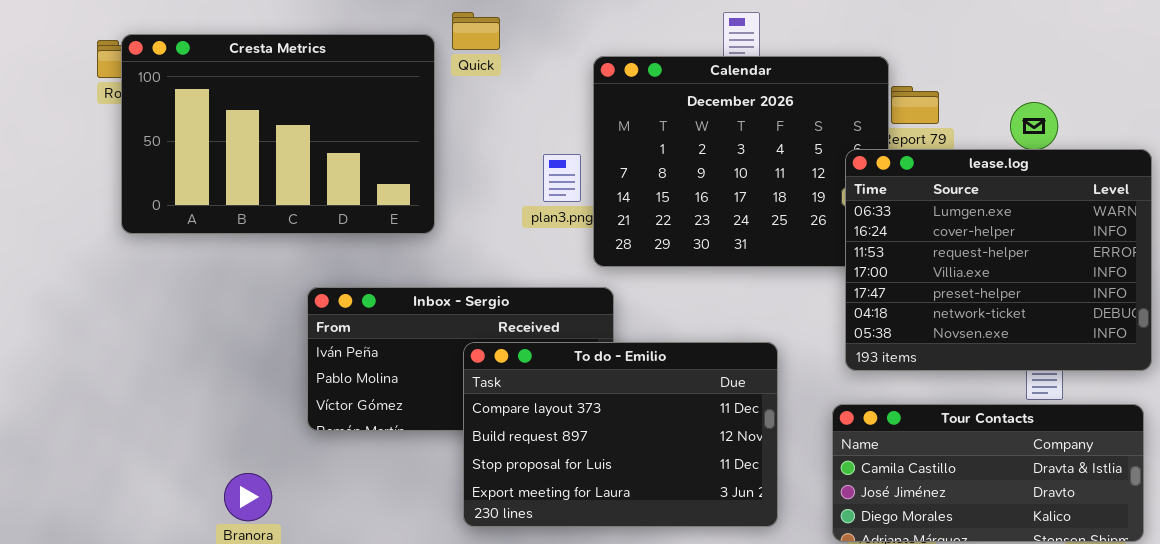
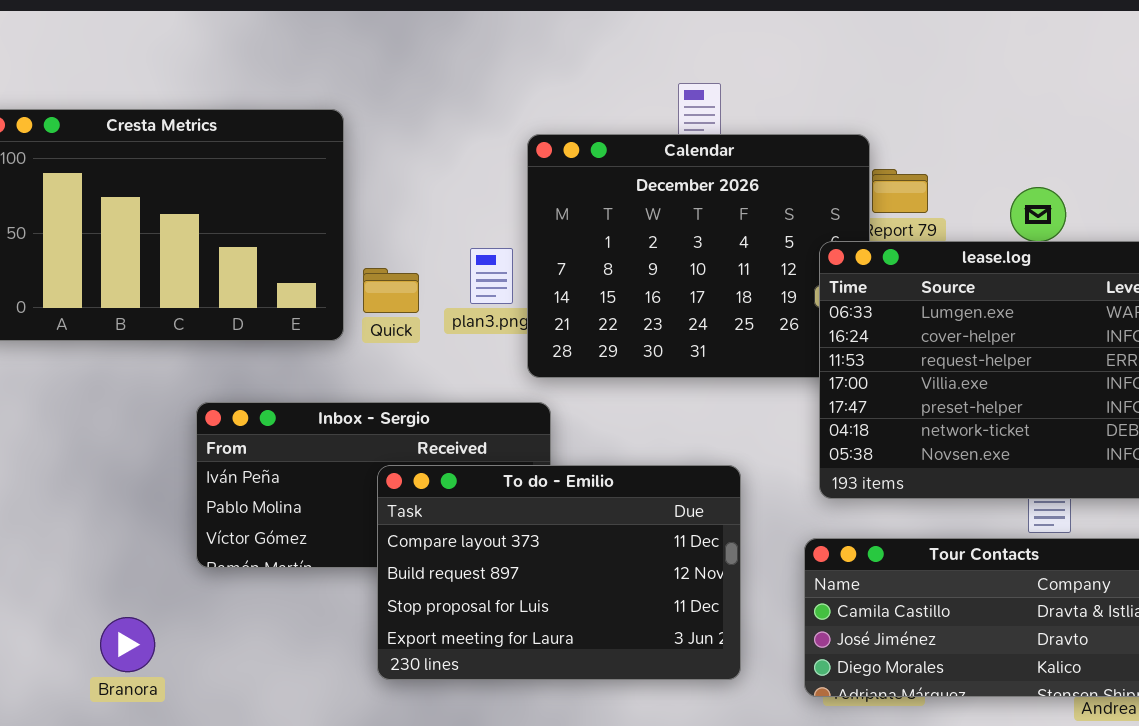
Quick: [452,12,500,50] -> [363,268,419,313], moved

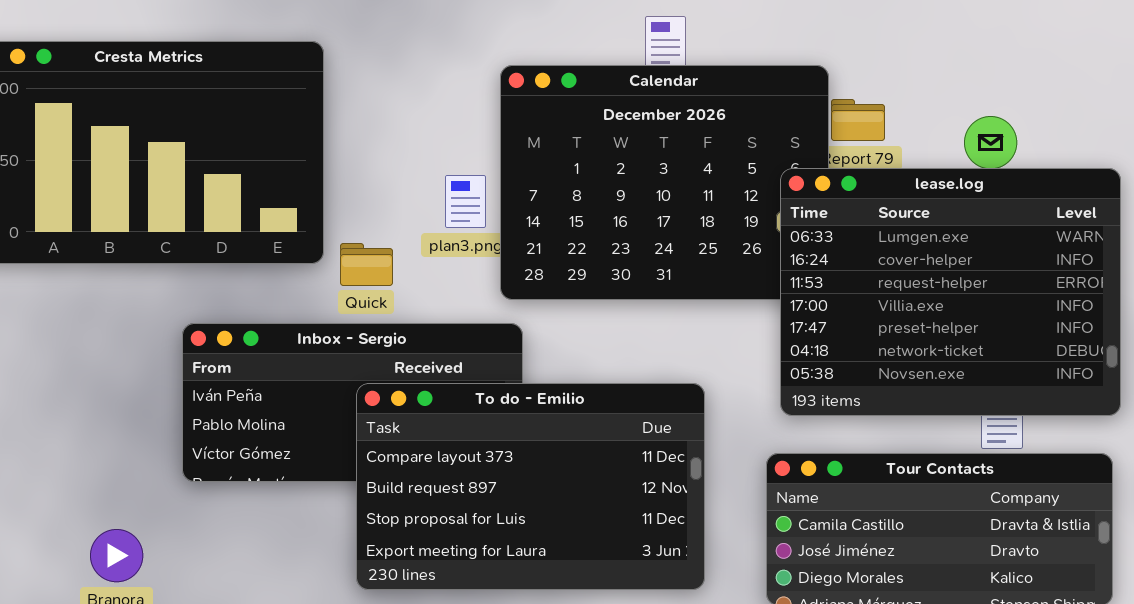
Quick: [363,268,419,313] -> [340,243,393,286], moved

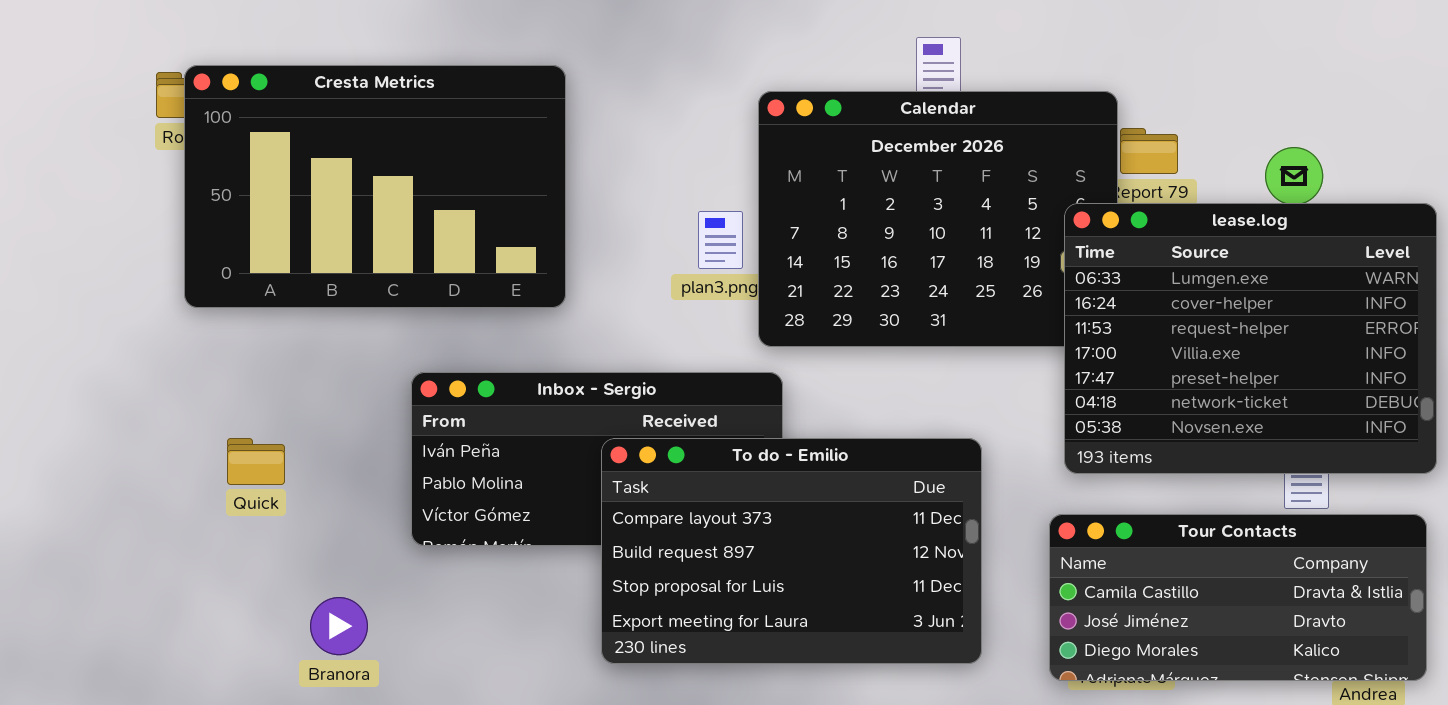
Quick: [340,243,393,286] -> [227,438,285,485], moved

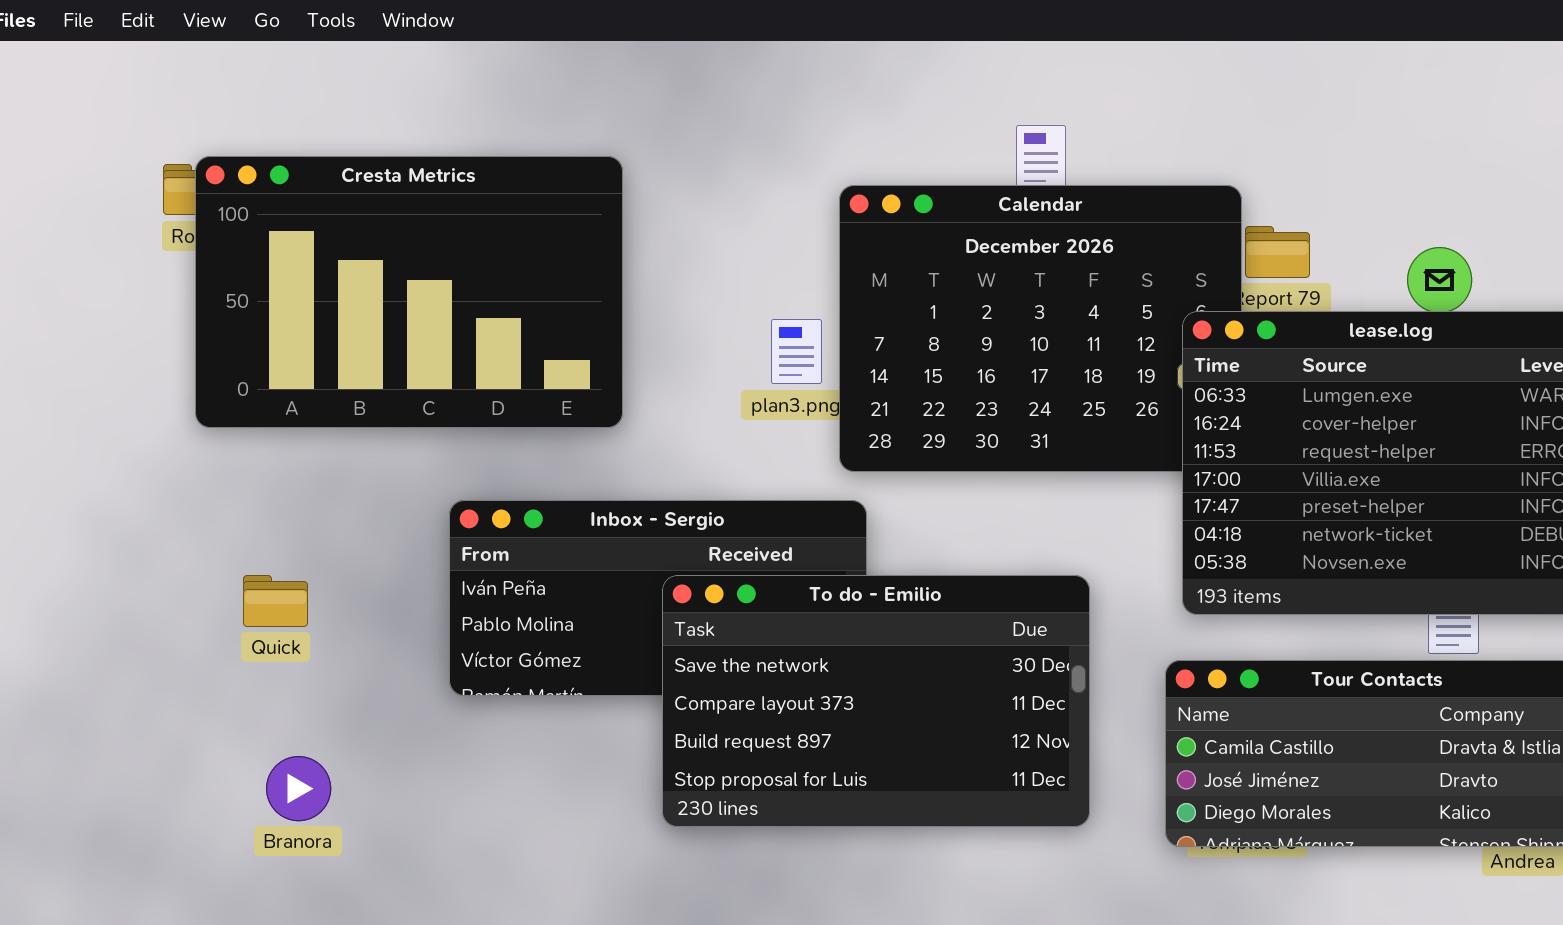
To do - Emilio: [601,438,982,664] -> [662,575,1090,827], scrolled up 1 row
Branora: [310,597,368,655] -> [266,756,331,821], moved

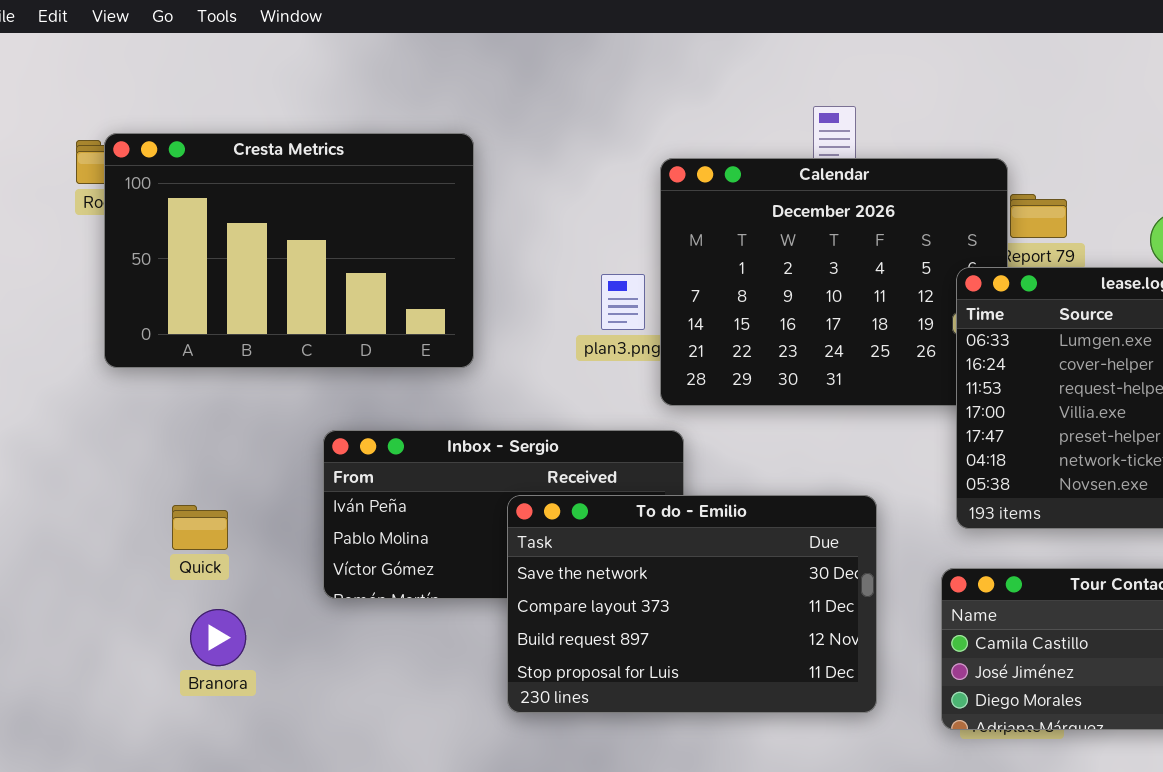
Quick: [243,575,308,627] -> [172,505,228,550], moved
Branora: [266,756,331,821] -> [190,609,246,666], moved

